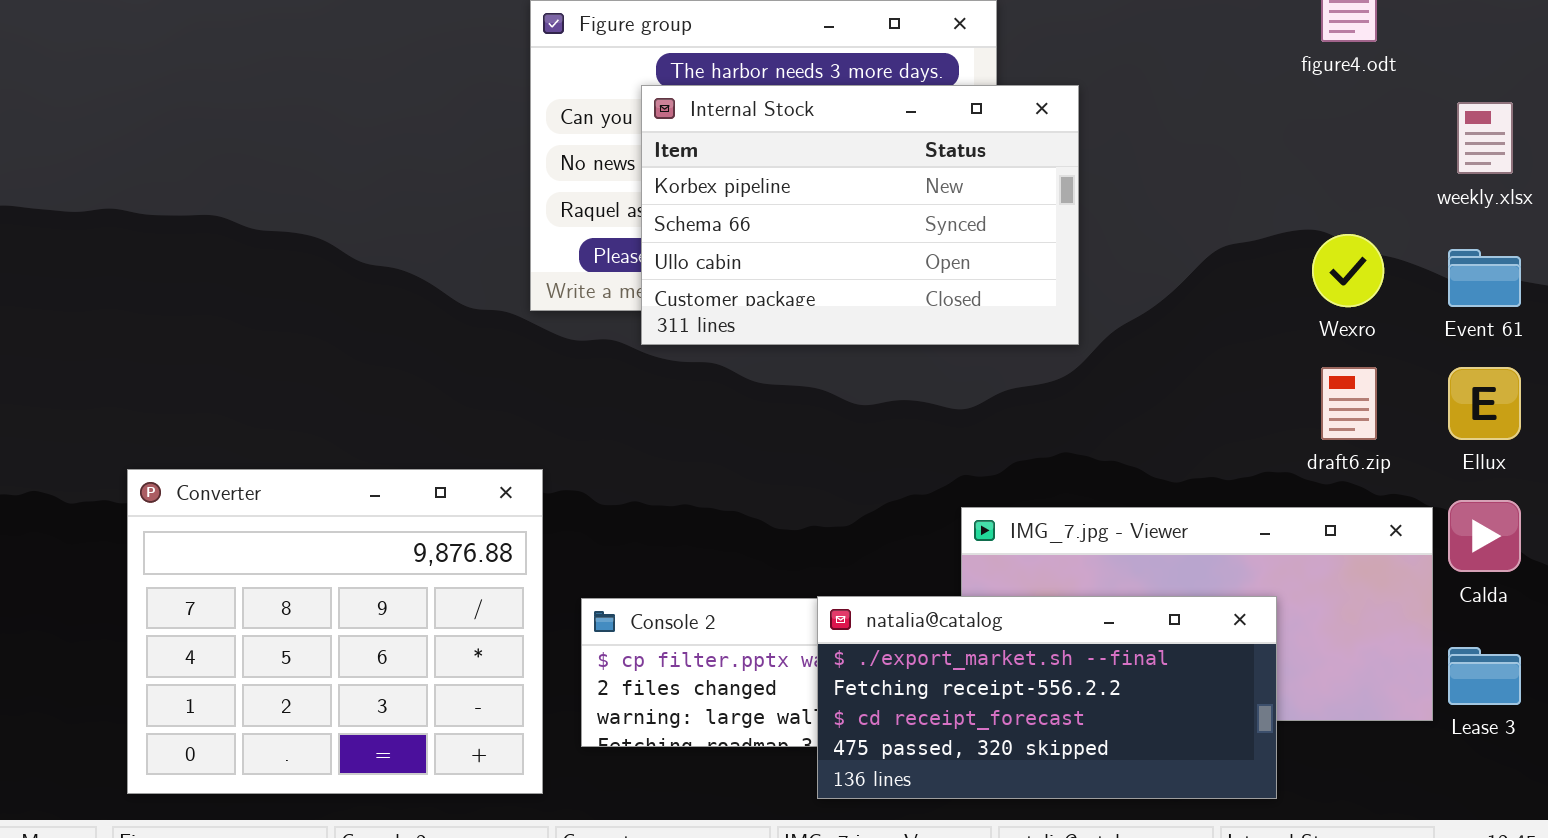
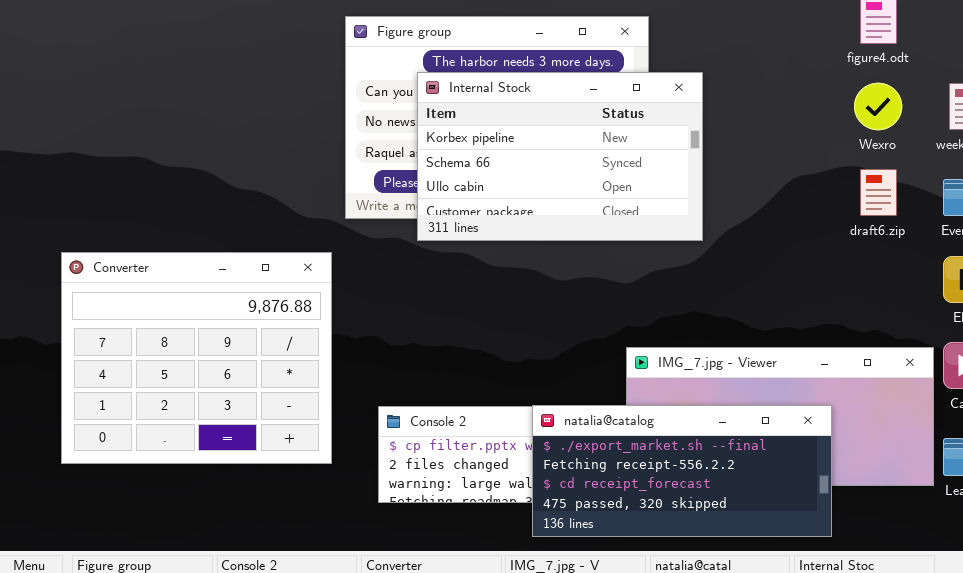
Wexro: [1312,234,1384,307] -> [854,83,902,130], moved
draft6.zip: [1321,367,1377,440] -> [860,169,897,216], moved
Converter: [127,469,543,794] -> [61,252,332,464], moved

